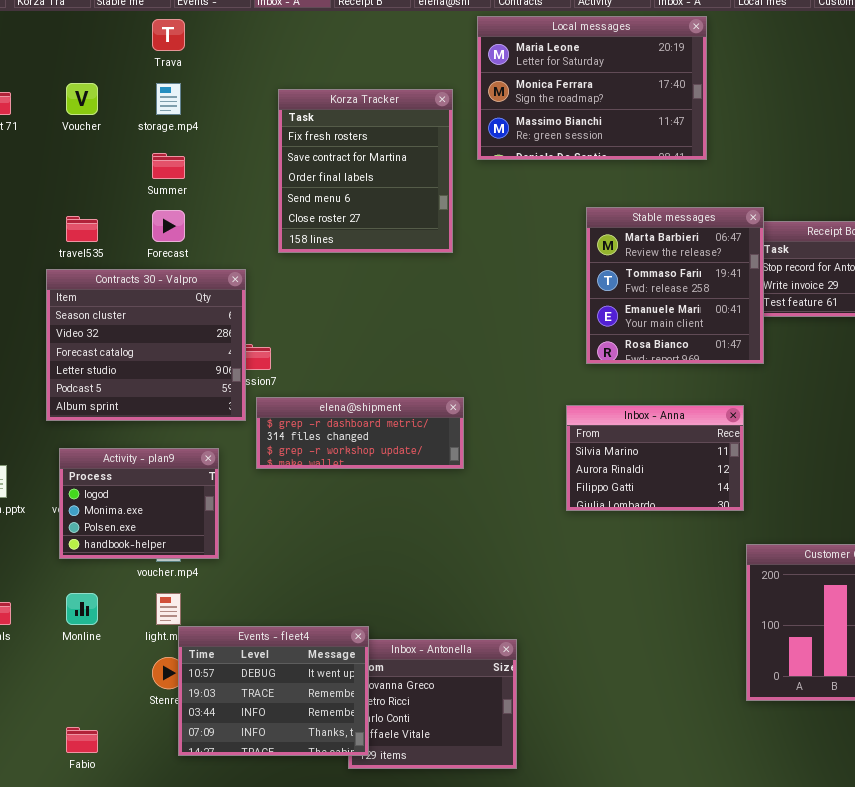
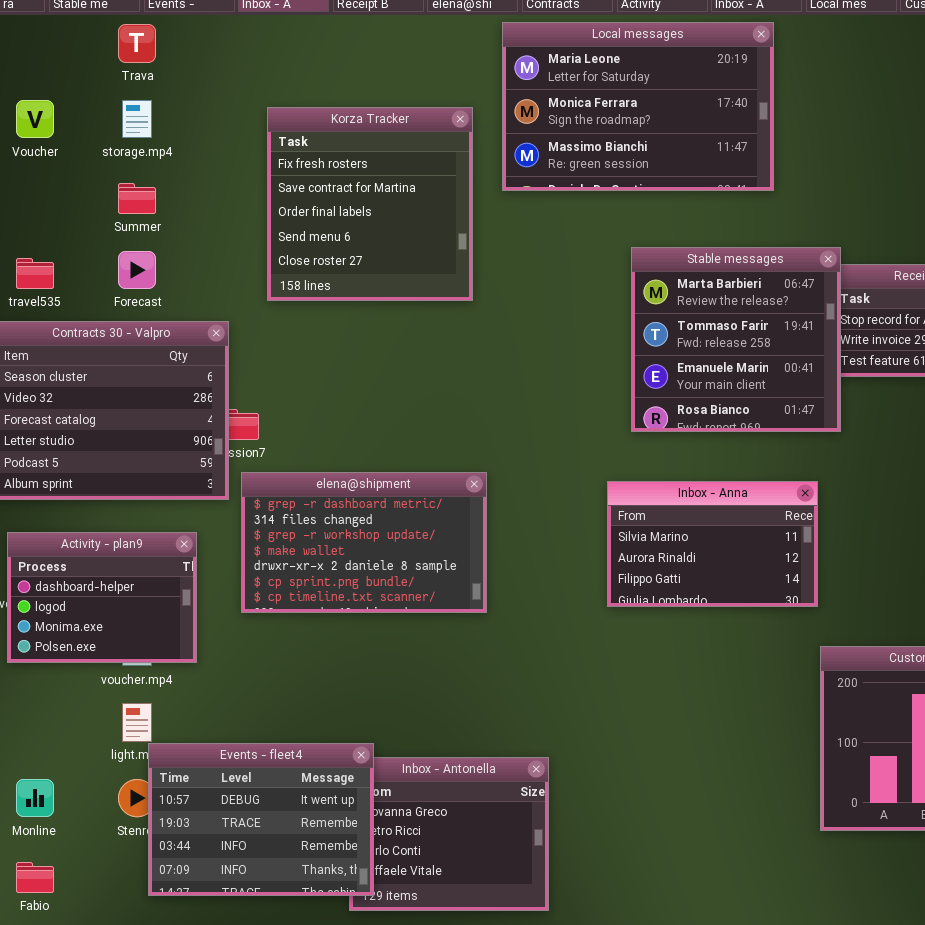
elena@shipment: [256,397,464,469] -> [241,472,487,613], resized
Activity - plan9: [59,448,219,559] -> [7,532,197,663], scrolled up 1 row
Monline: [66,593,98,625] -> [16,779,54,817], moved

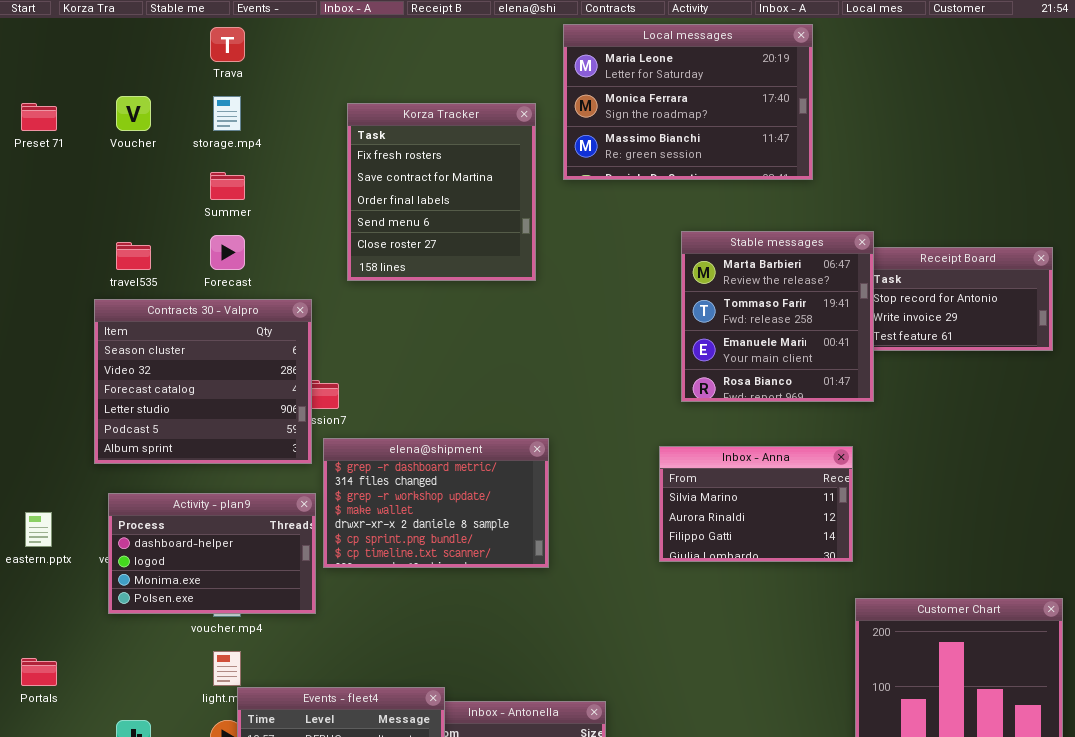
Activity - plan9: [7,532,197,663] -> [108,493,316,614], resized

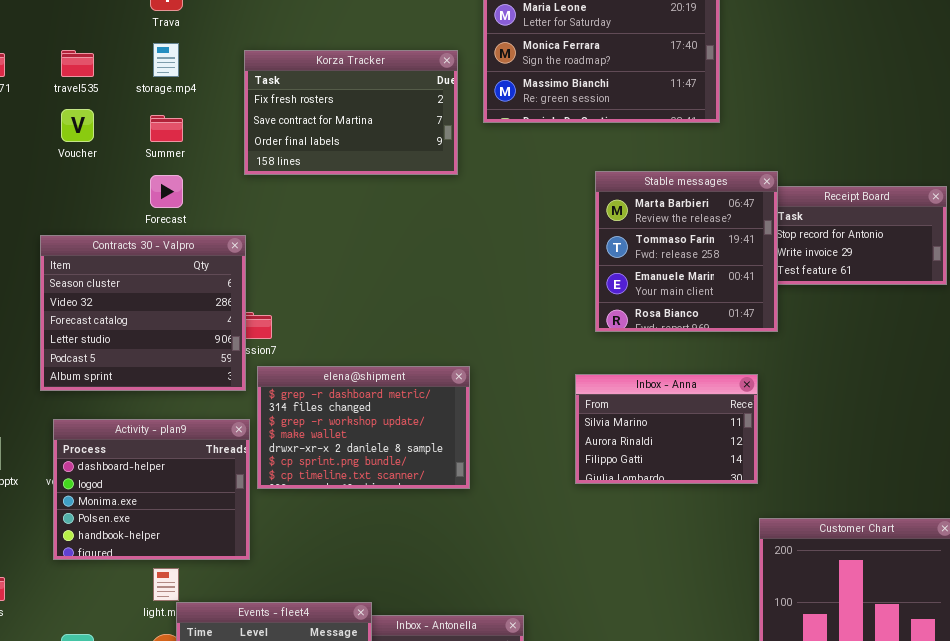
Voucher: [116,96,151,131] -> [61,109,94,142], moved
Korza Tracker: [347,103,536,281] -> [244,50,458,175], resized
travel535: [116,242,151,270] -> [61,50,94,77], moved
Activity - plan9: [108,493,316,614] -> [53,419,250,560], resized

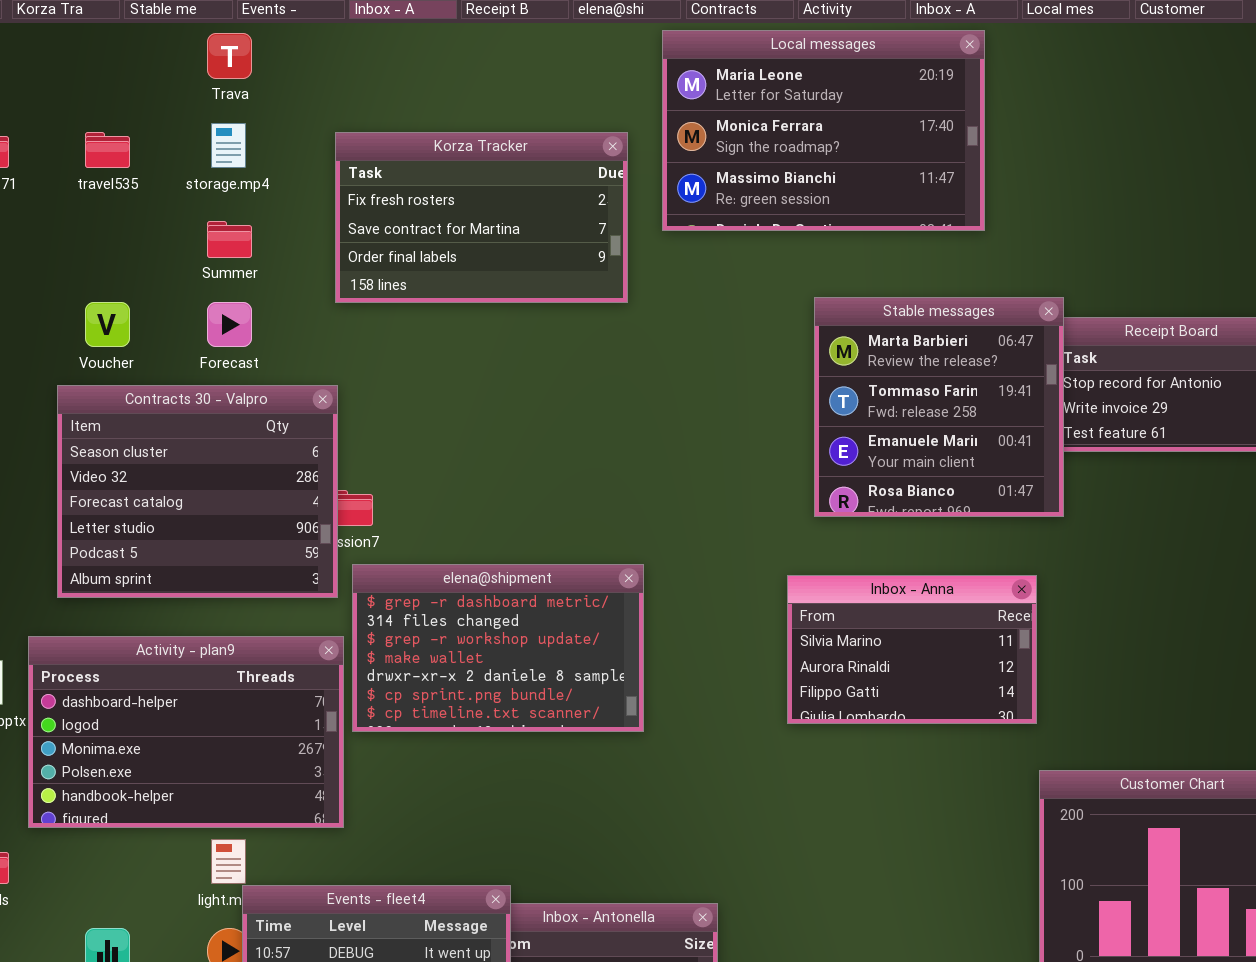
Voucher: [61,109,94,142] -> [85,302,130,347], moved
Activity - plan9: [53,419,250,560] -> [28,636,344,828], resized

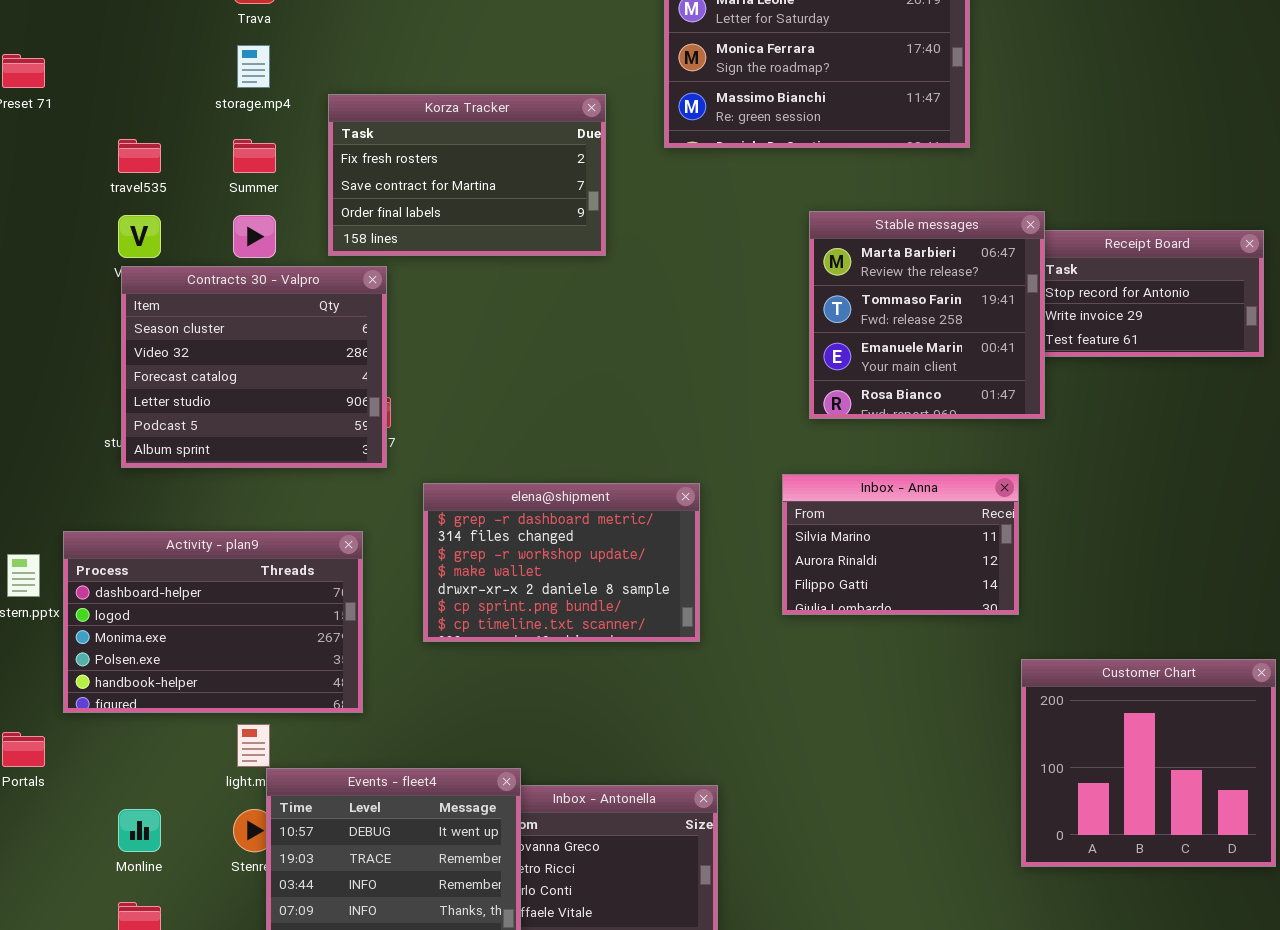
travel535: [85,132,130,168] -> [118,139,161,173], moved
Korza Tracker: [335,132,628,303] -> [328,94,606,256], moved
Contracts 30 - Valpro: [57,385,338,598] -> [121,266,387,468], moved
elena@shipment: [352,564,644,732] -> [423,483,700,642], moved

